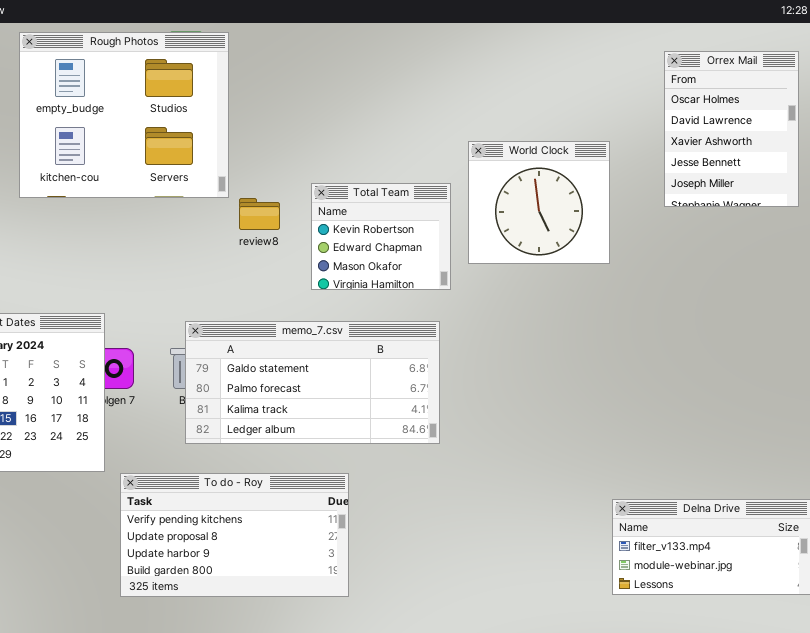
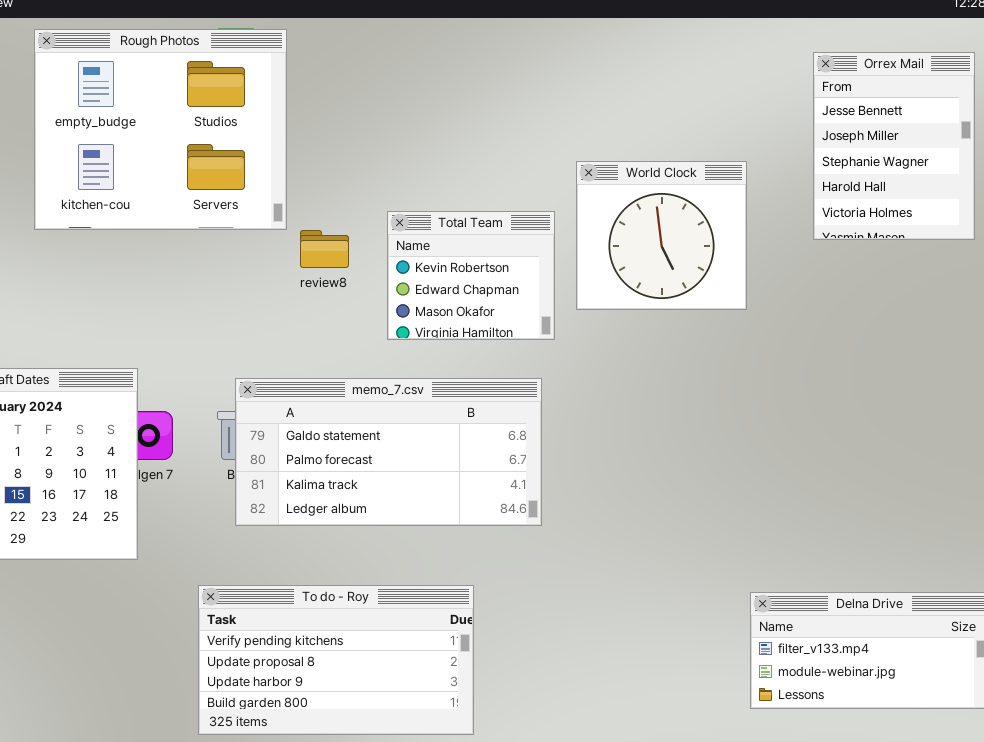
Orrex Mail: [664,51,799,207] -> [813,52,975,240], scrolled down 3 rows
To do - Roy: [120,473,349,597] -> [198,585,474,735], moved

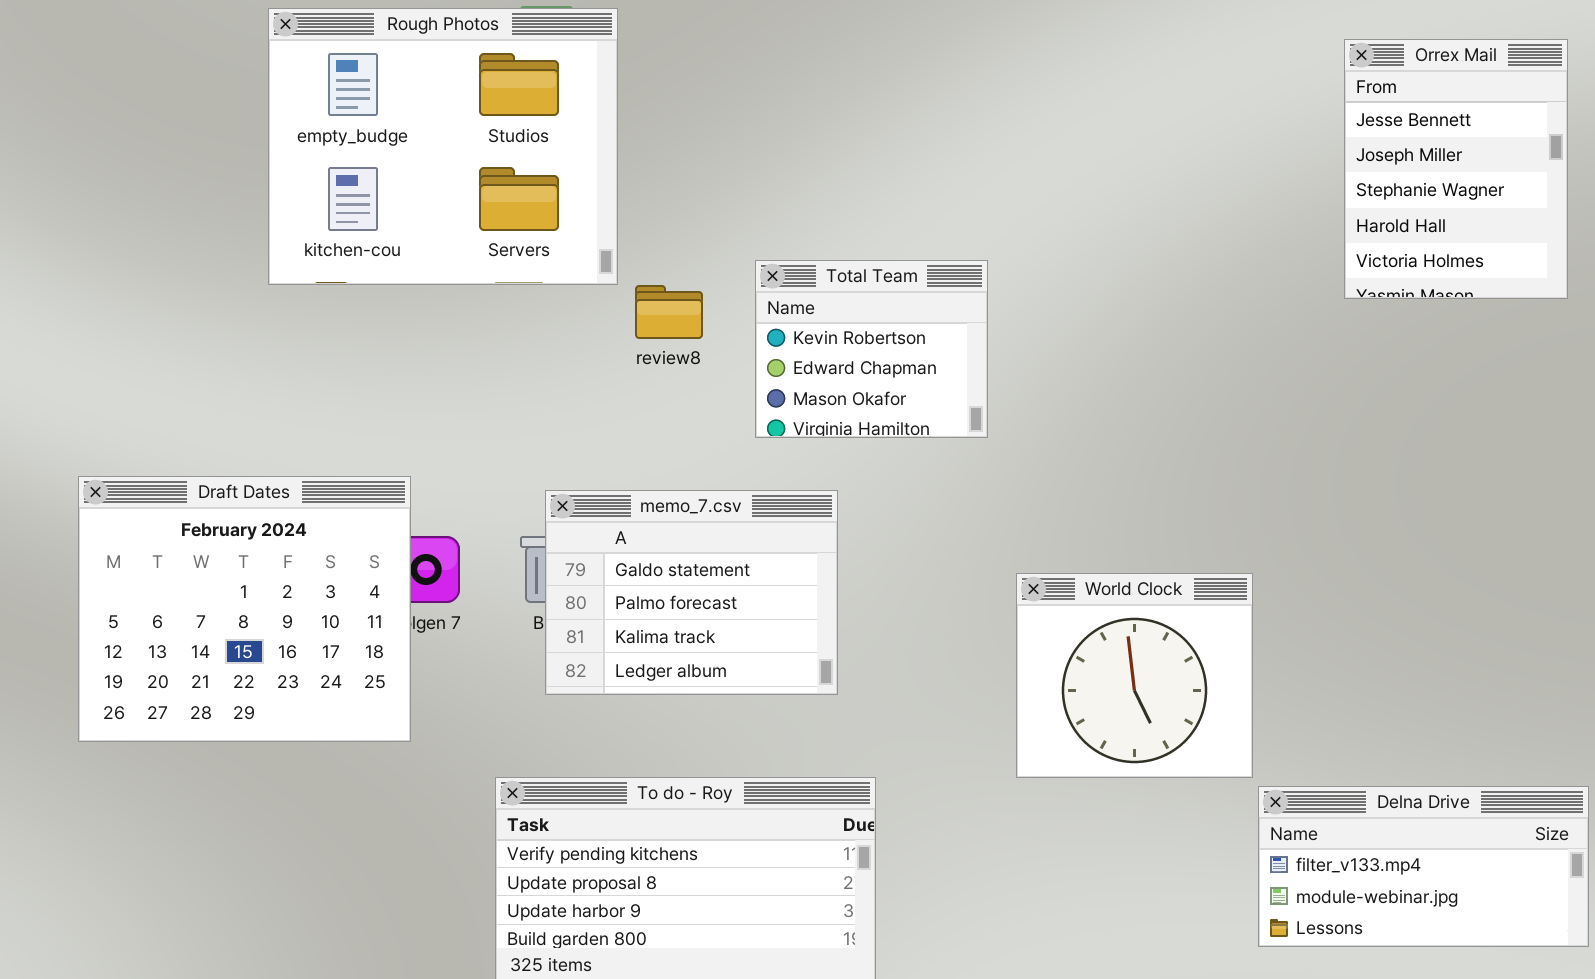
World Clock: [576,161,747,310] -> [1016,573,1253,778], moved
memo_7.csv: [235,378,542,526] -> [545,490,838,695], resized

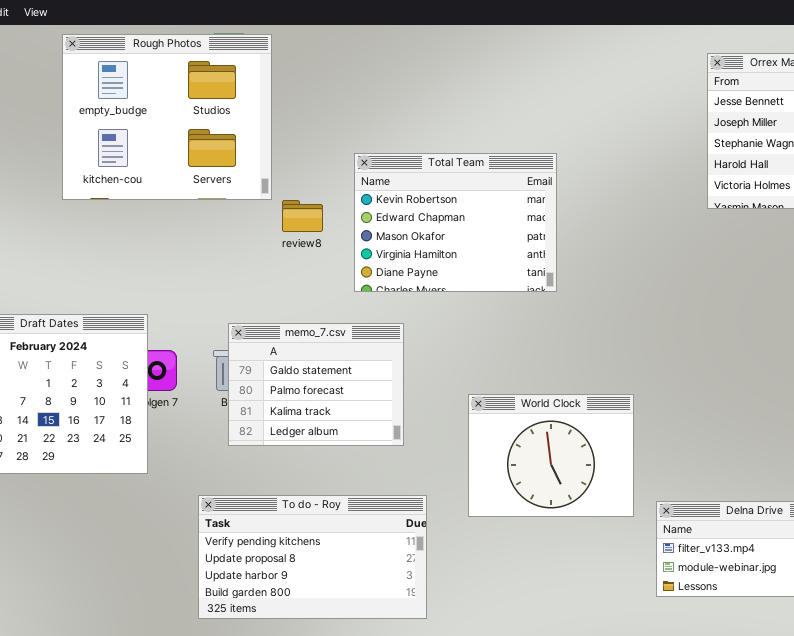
Total Team: [755,260,988,438] -> [354,153,557,292], resized
World Clock: [1016,573,1253,778] -> [468,394,634,517], moved, resized

